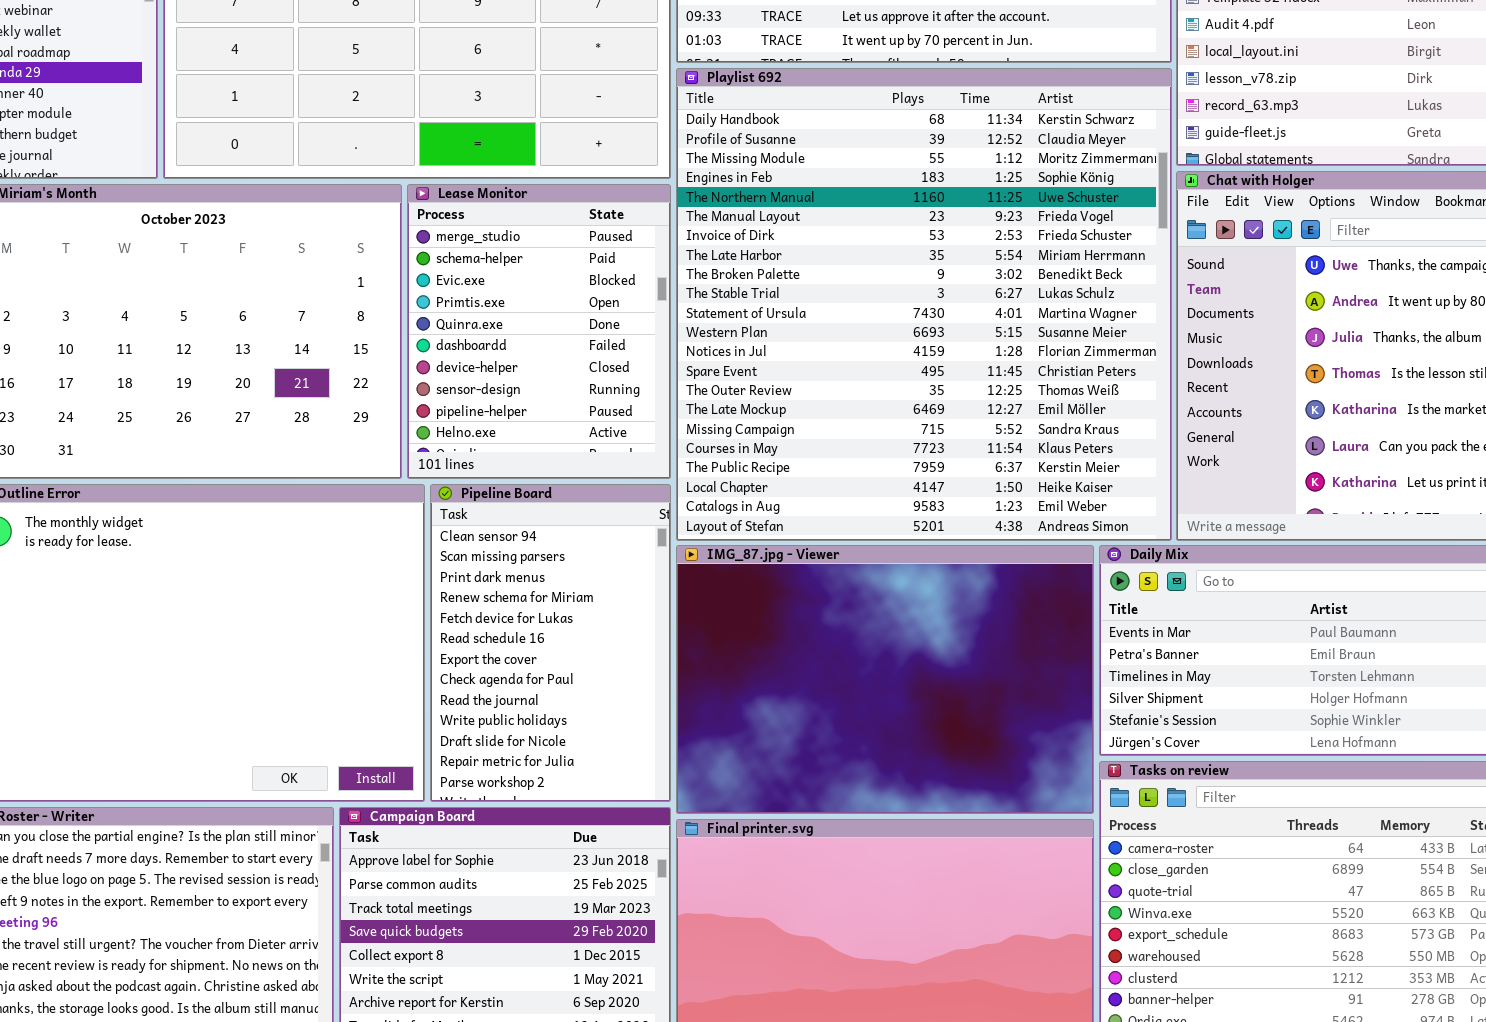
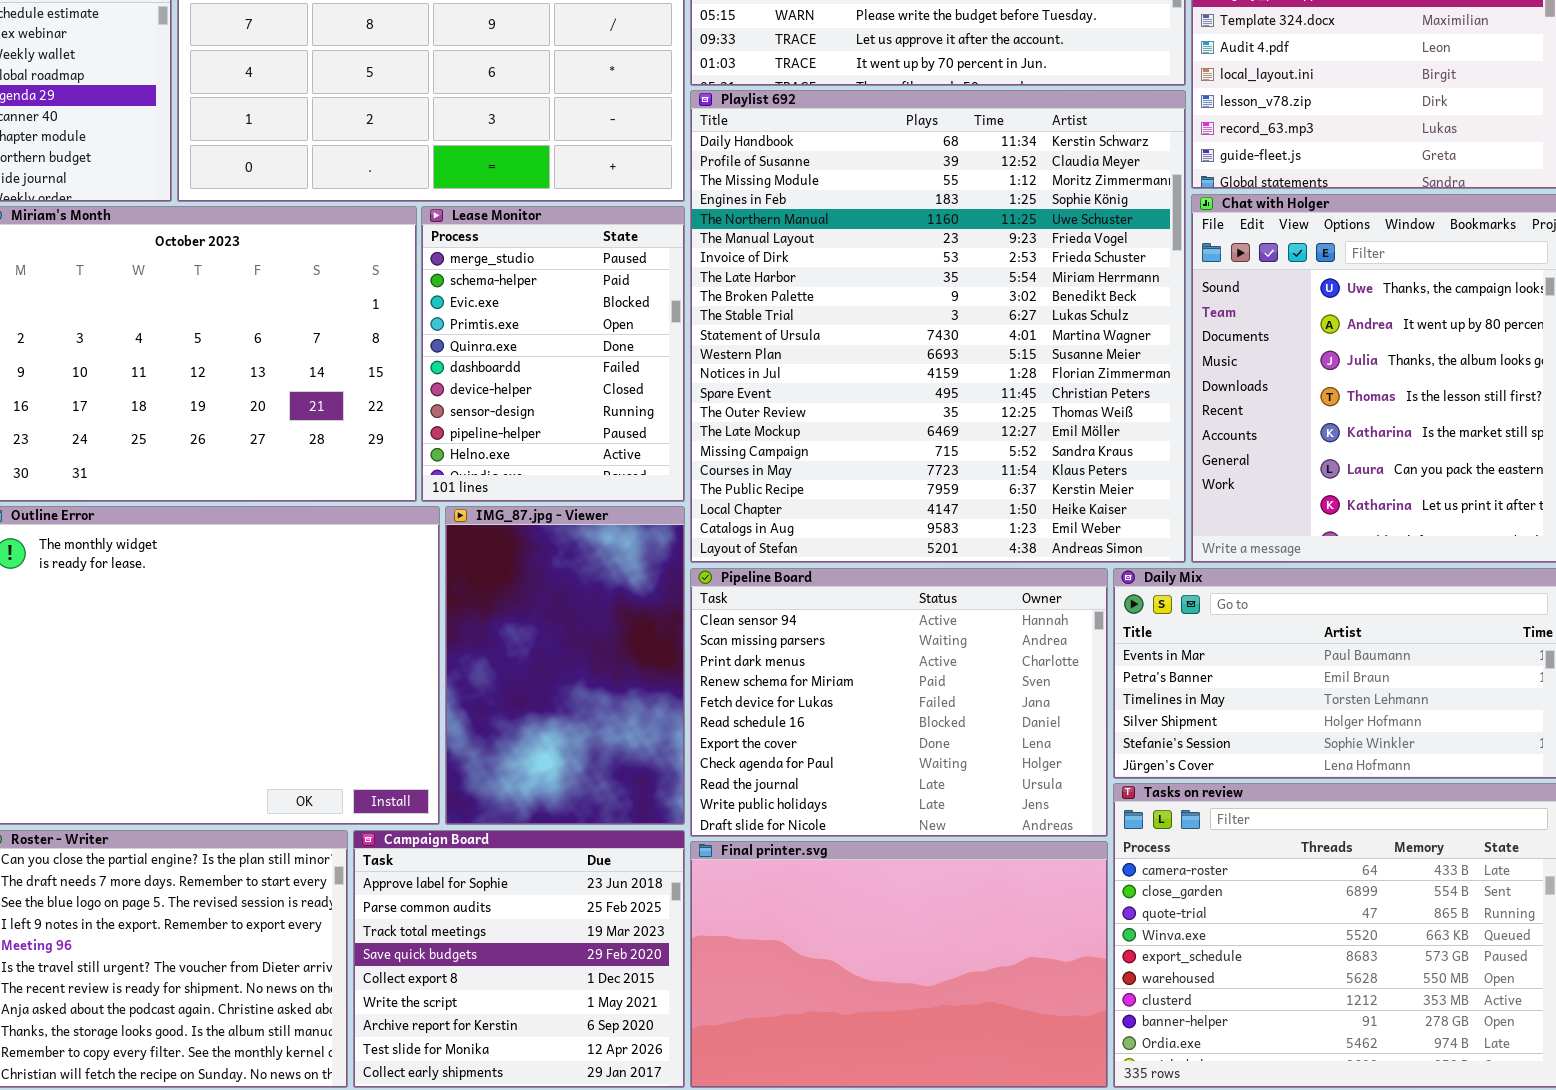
Pipeline Board: [430,484,671,802] -> [690,568,1108,837], moved, resized
IMG_87.jpg - Viewer: [676,545,1094,814] -> [445,506,685,825], moved, resized

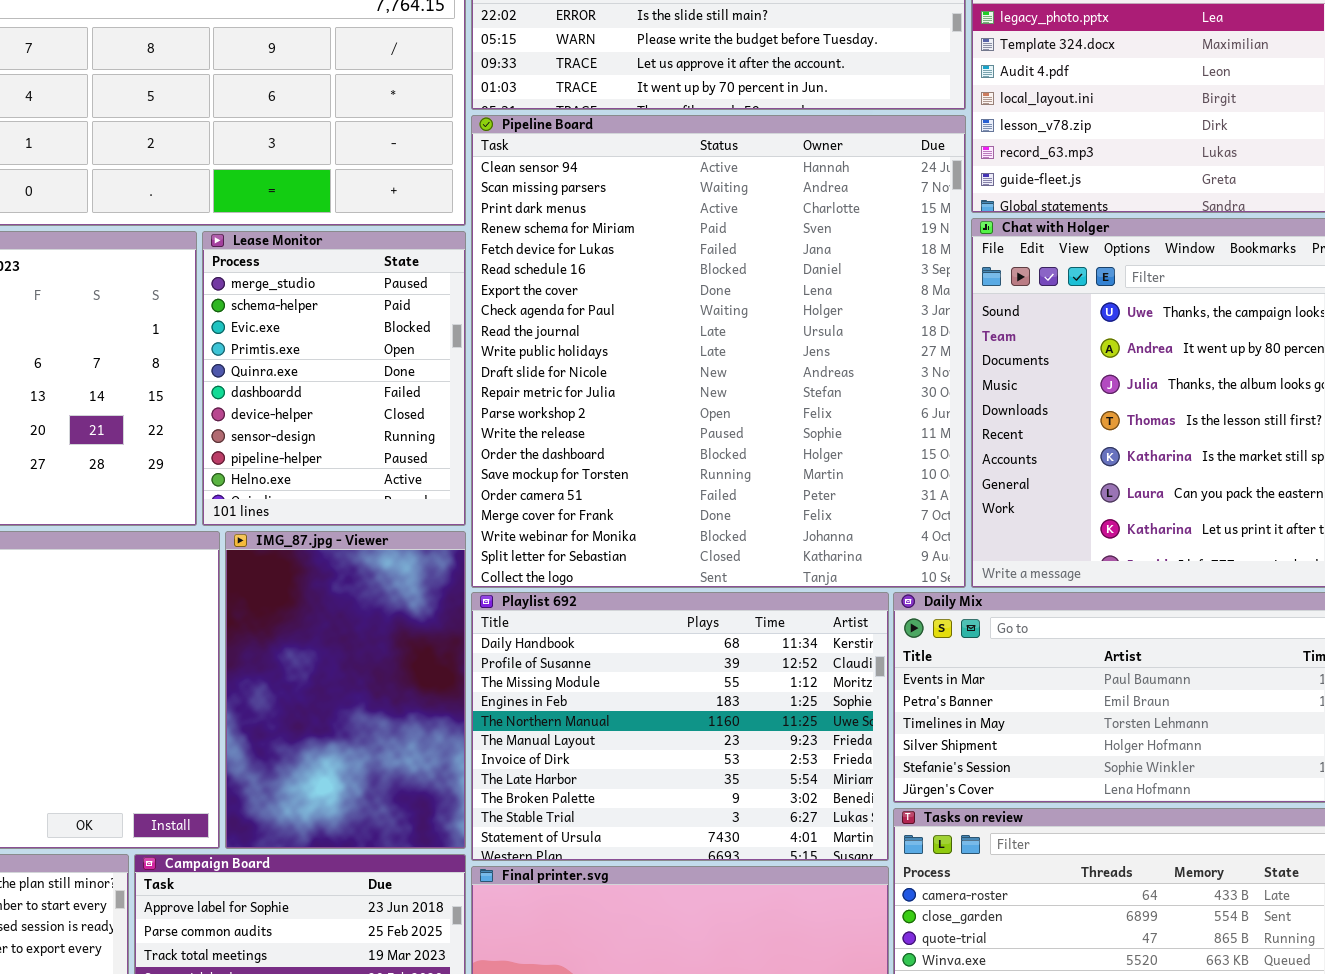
Playlist 692: [690,90,1186,563] -> [471,592,889,861], moved, resized
Pipeline Board: [690,568,1108,837] -> [471,115,966,588], moved, resized

